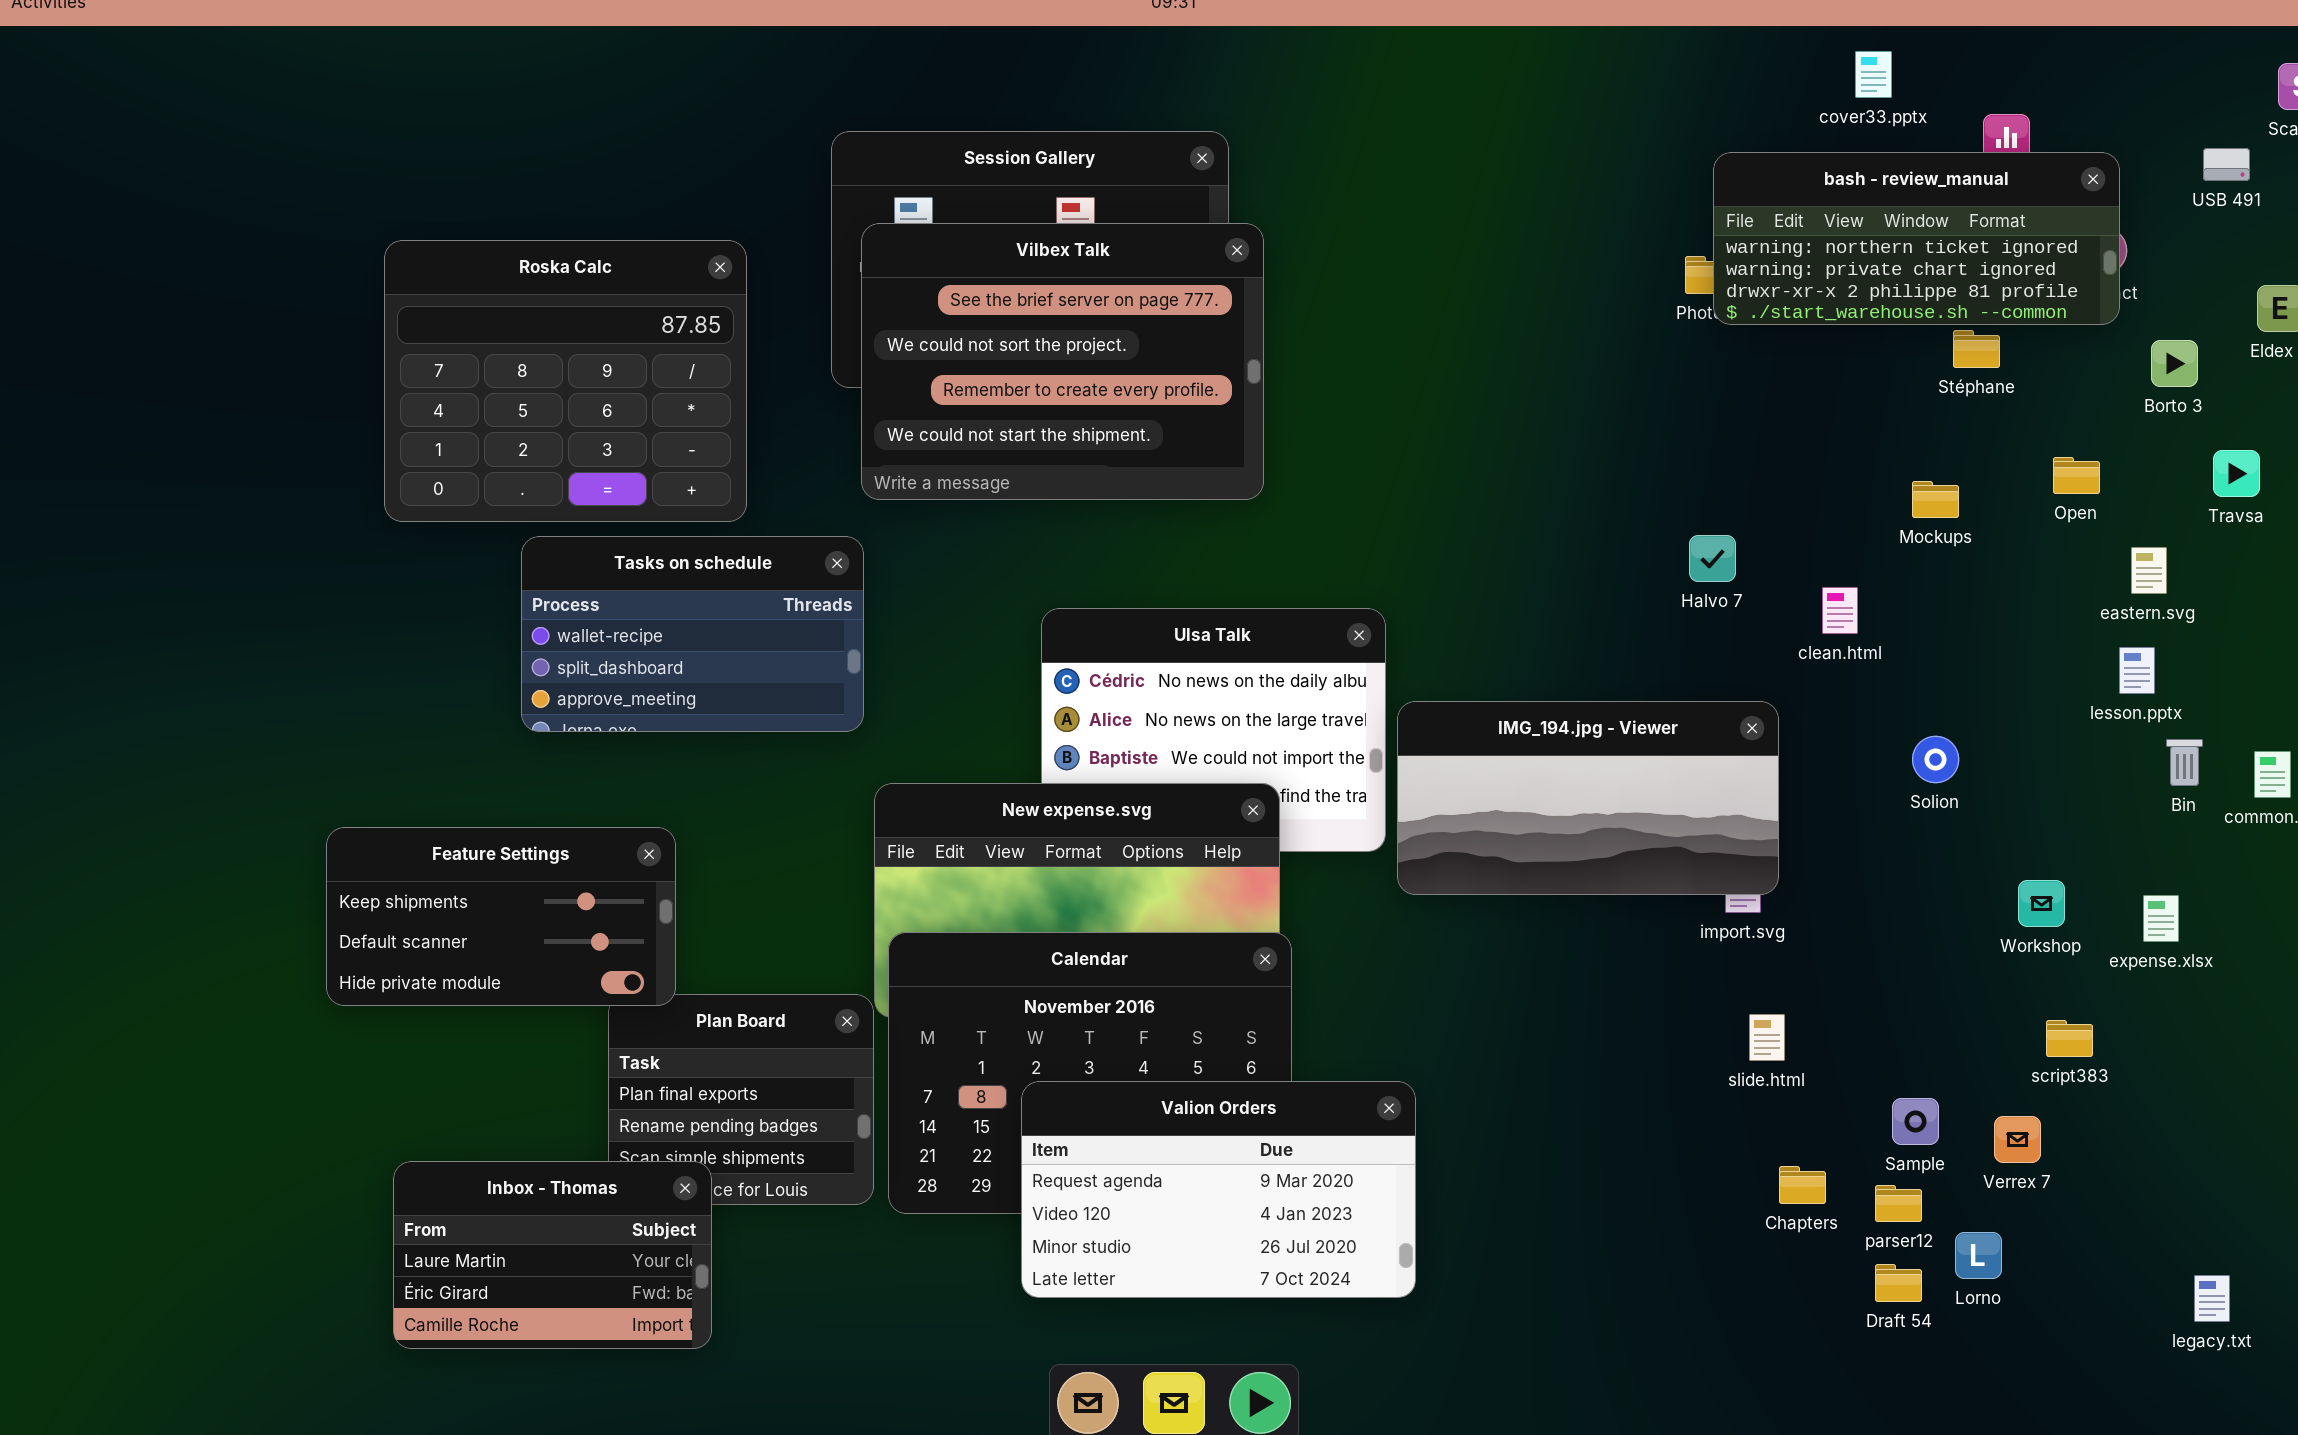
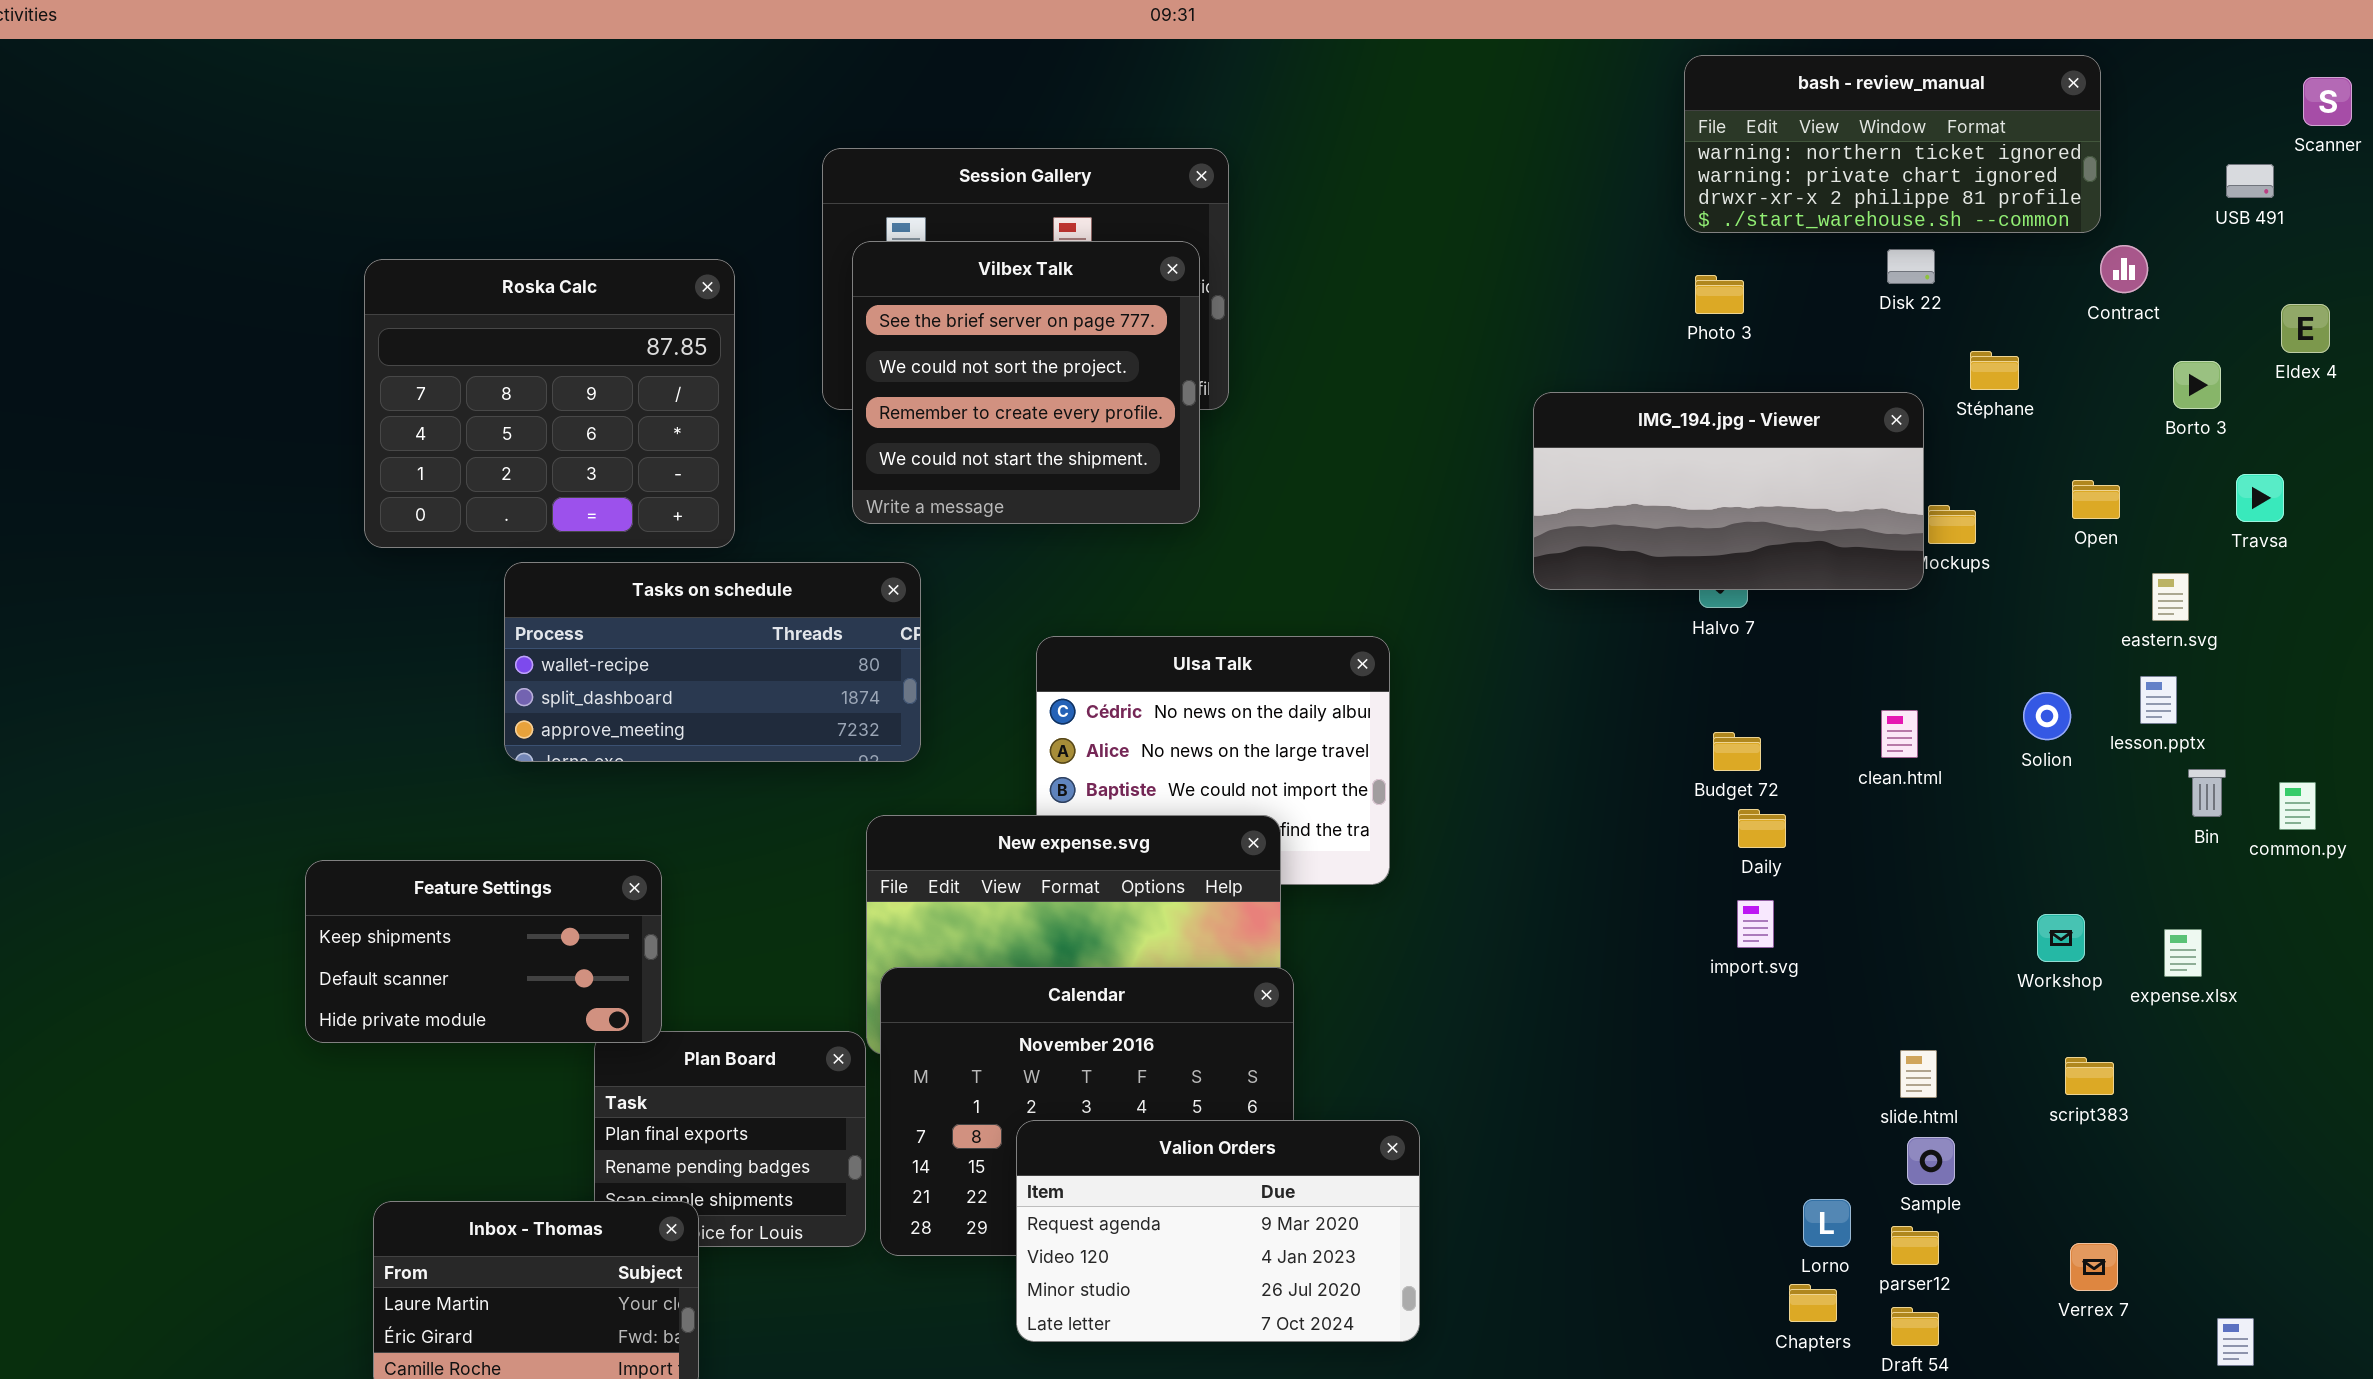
bash - review_manual: [1713,152,2120,325] -> [1684,55,2101,233], moved
Vilbex Talk: [861,223,1264,500] -> [852,241,1200,524], resized
Tasks on schedule: [521,536,864,732] -> [504,562,921,762], resized
clean.html: [1822,587,1858,634] -> [1881,710,1918,758], moved
IMG_194.jpg - Viewer: [1397,701,1779,895] -> [1533,392,1924,590], moved
Solion: [1912,736,1959,783] -> [2023,692,2071,740], moved
slide.html: [1749,1014,1785,1061] -> [1900,1050,1937,1098], moved
Verrex 7: [1994,1116,2041,1163] -> [2070,1243,2118,1291], moved
Chapters: [1779,1166,1826,1204] -> [1789,1284,1837,1322], moved
Lorno: [1955,1232,2002,1279] -> [1803,1199,1851,1247], moved

